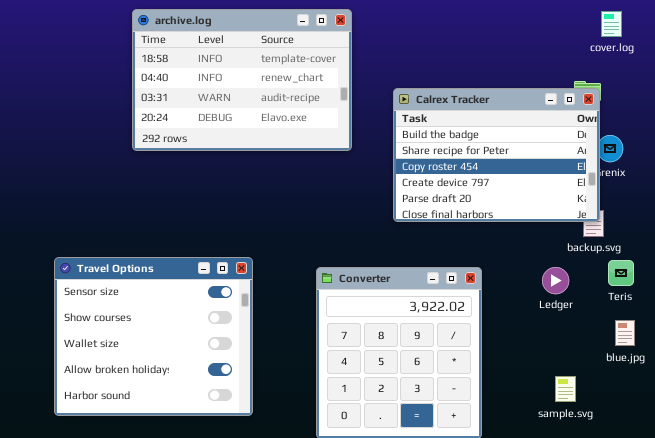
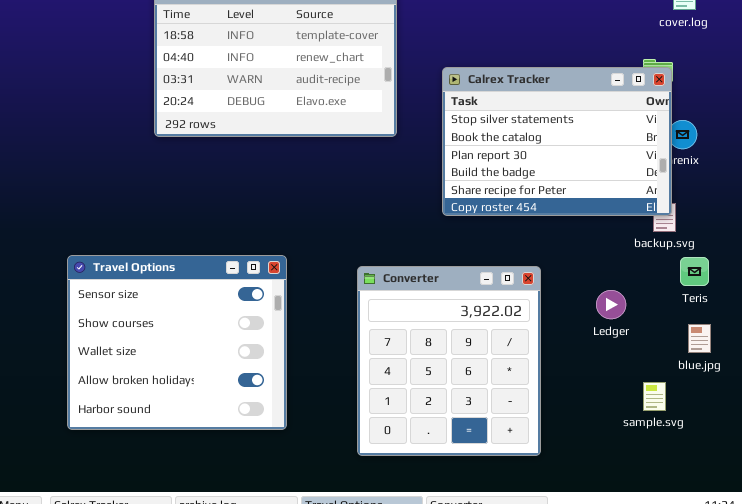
Calrex Tracker: [393,88,600,222] -> [442,67,672,216], scrolled up 3 rows
Ledger: [542,267,569,294] -> [596,290,626,319], moved
sample.svg: [555,376,576,402] -> [643,382,666,411], moved

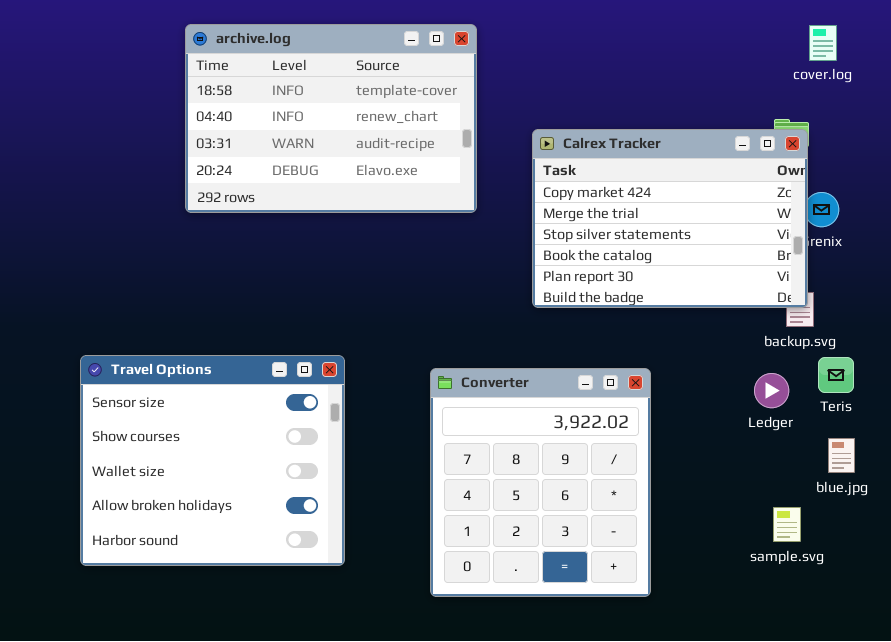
Calrex Tracker: [442,67,672,216] -> [532,129,808,308], scrolled up 2 rows
Ledger: [596,290,626,319] -> [754,373,789,408], moved

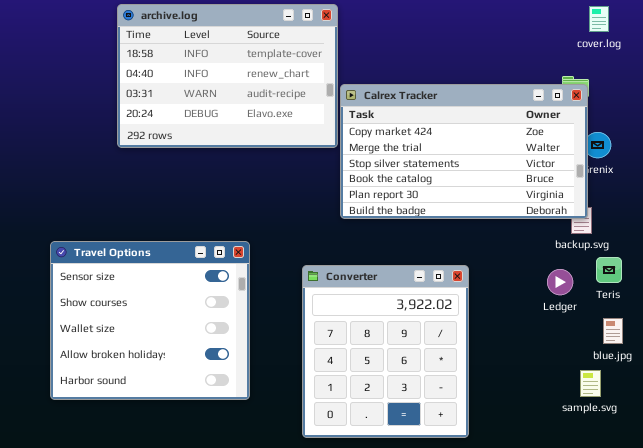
Calrex Tracker: [532,129,808,308] -> [340,84,588,219], resized
Travel Options: [80,355,345,566] -> [50,241,250,400], moved
sample.svg: [773,507,801,542] -> [580,370,601,397], moved

